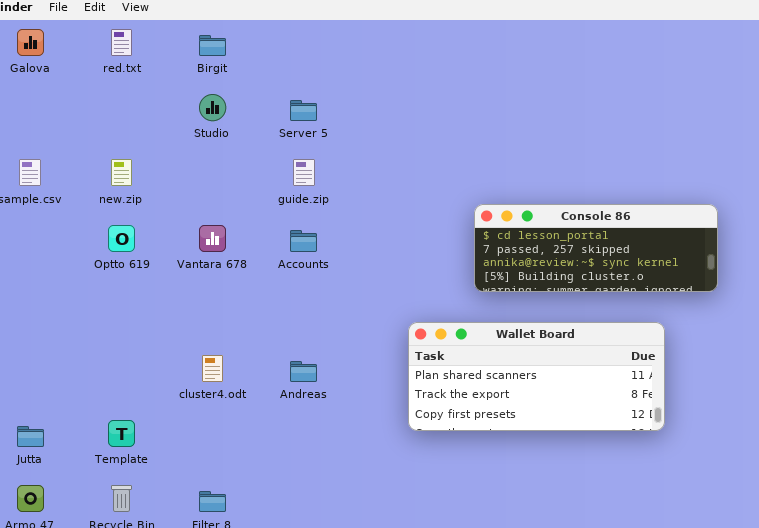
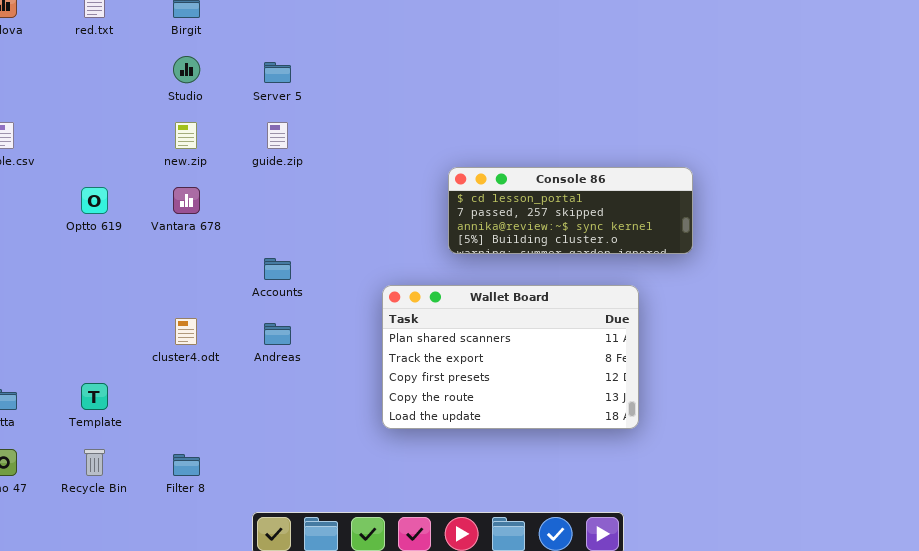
new.zip: [111,159,132,186] -> [175,122,197,149], moved
Accounts: [290,230,317,252] -> [264,258,291,280], moved
Wallet Board: [408,322,665,431] -> [382,285,639,429], resized

